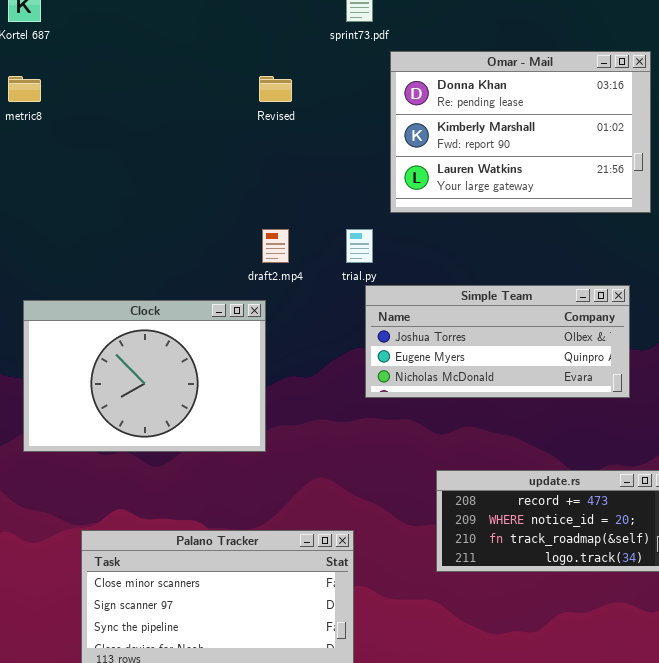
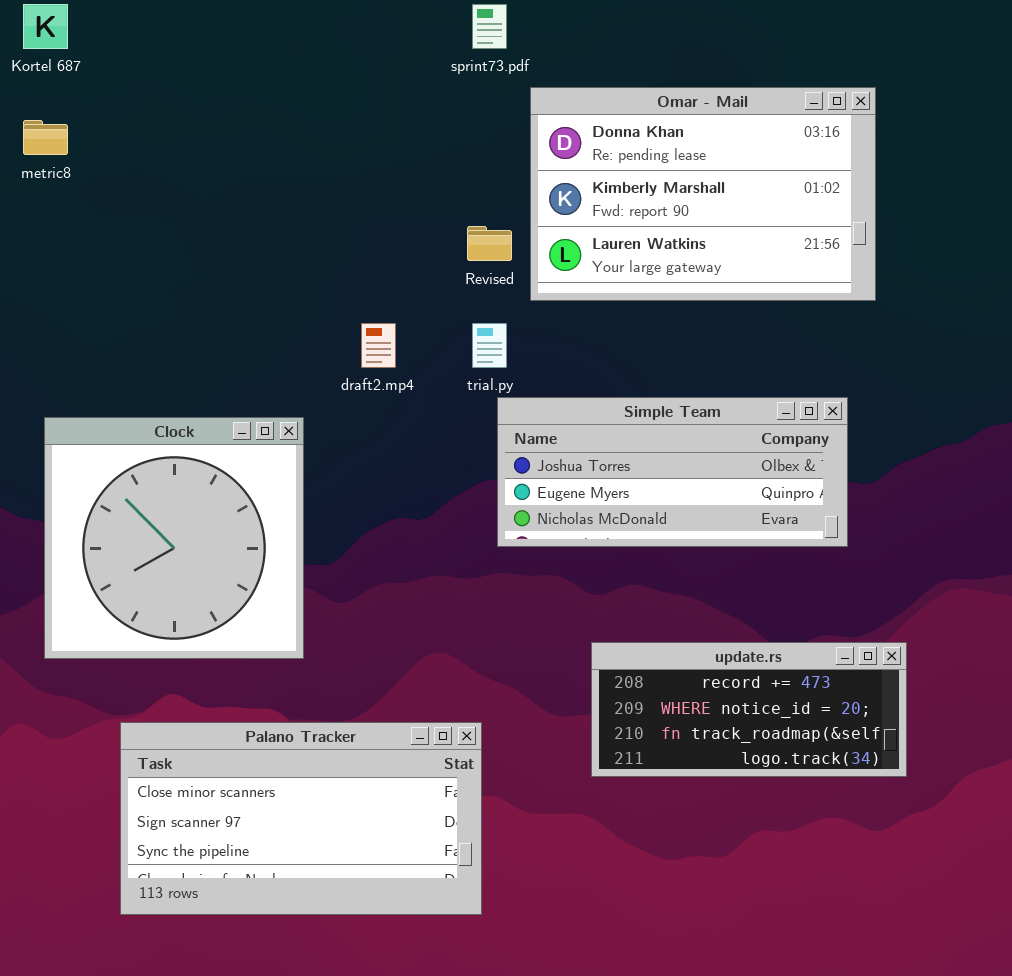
Revised: [259,76,292,102] -> [467,226,512,261], moved
Clock: [23,300,266,452] -> [44,417,304,659], resized

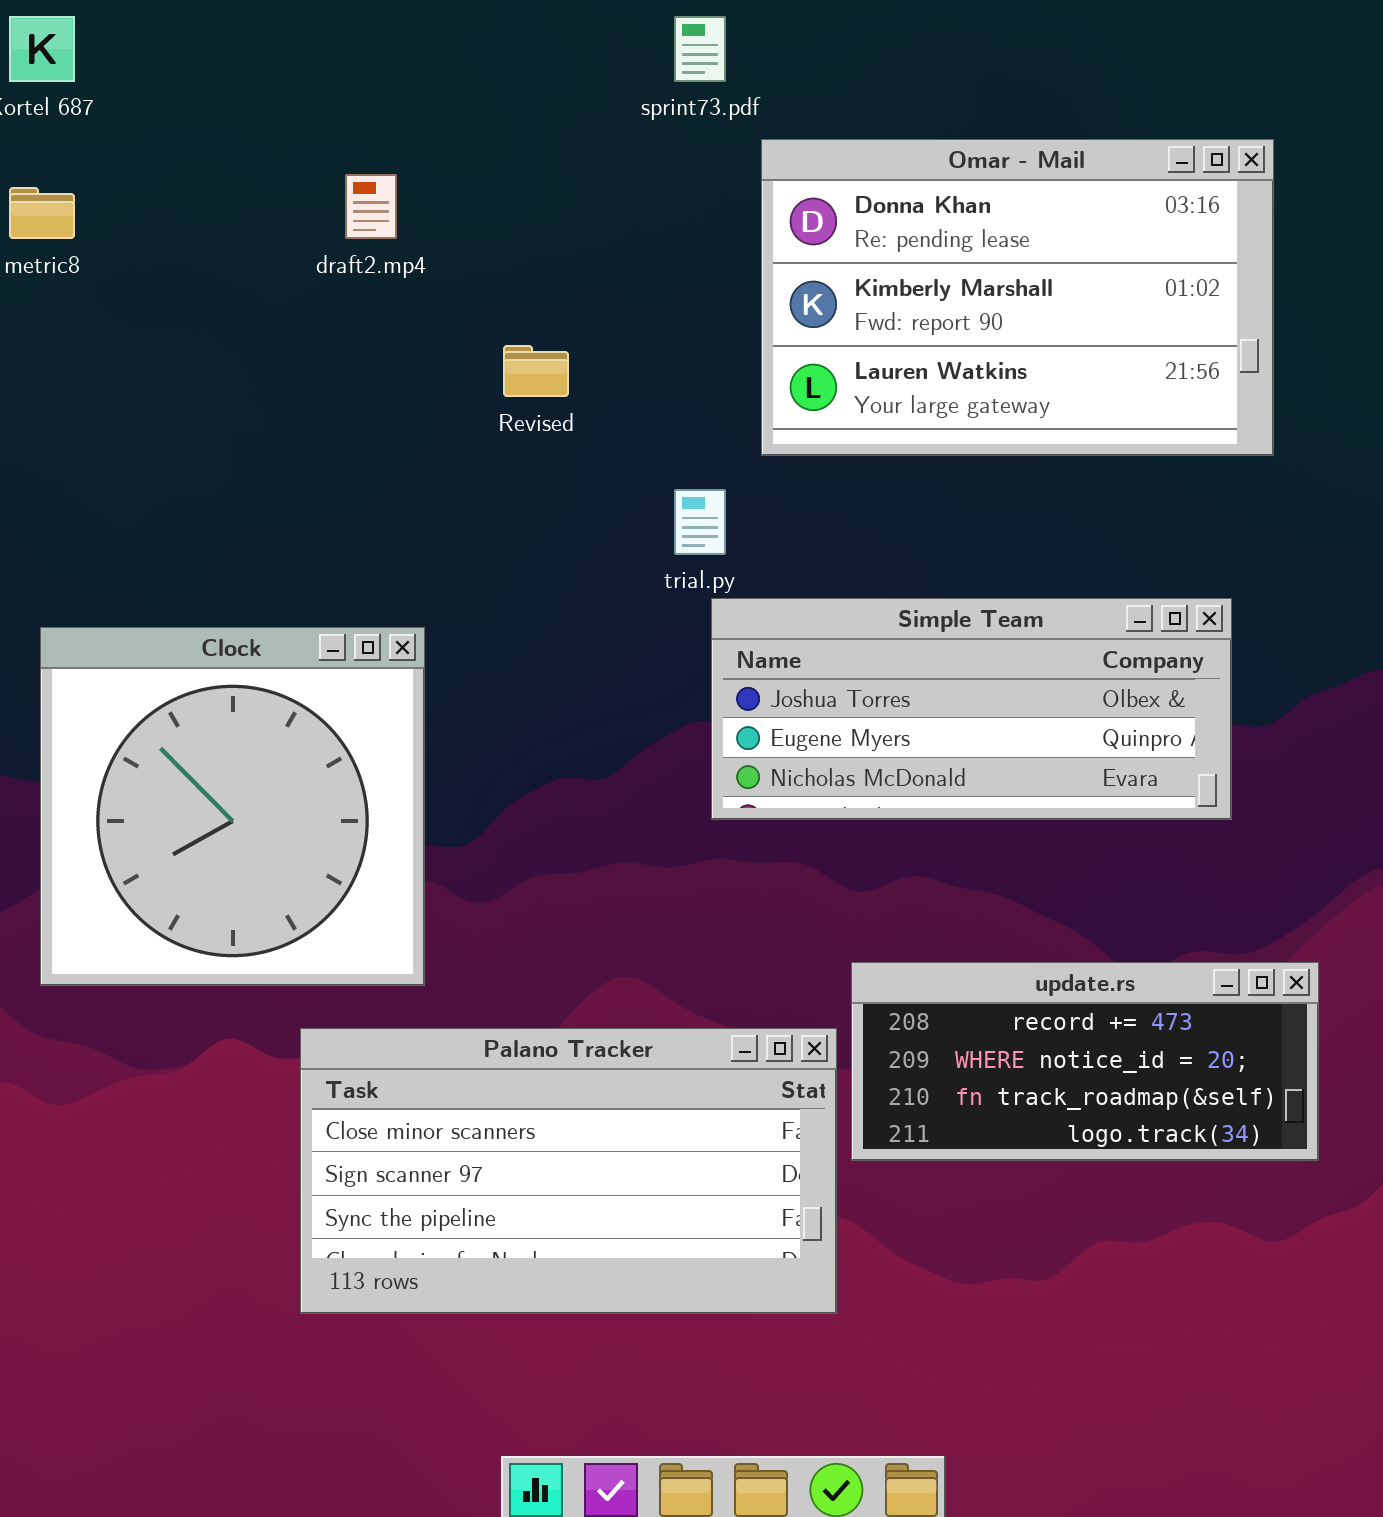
Revised: [467,226,512,261] -> [503,345,569,397], moved
draft2.mp4: [361,323,396,368] -> [345,174,397,239], moved
Palano Tracker: [120,722,482,915] -> [300,1028,837,1314], moved

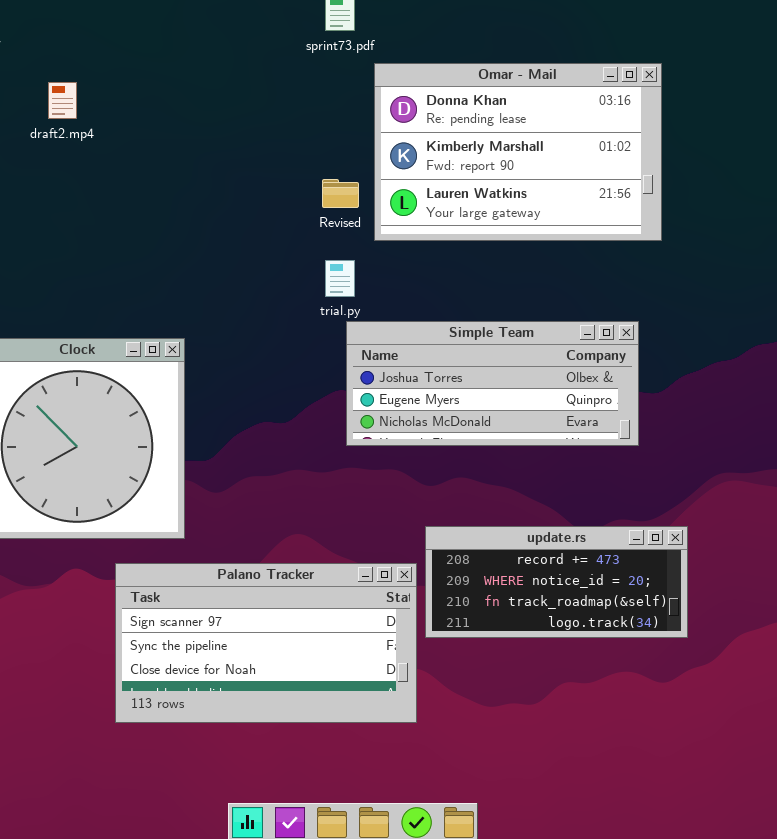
draft2.mp4: [345,174,397,239] -> [48,82,77,119], moved
Revised: [503,345,569,397] -> [322,179,359,208], moved
Palano Tracker: [300,1028,837,1314] -> [115,563,417,723], scrolled down 1 row

